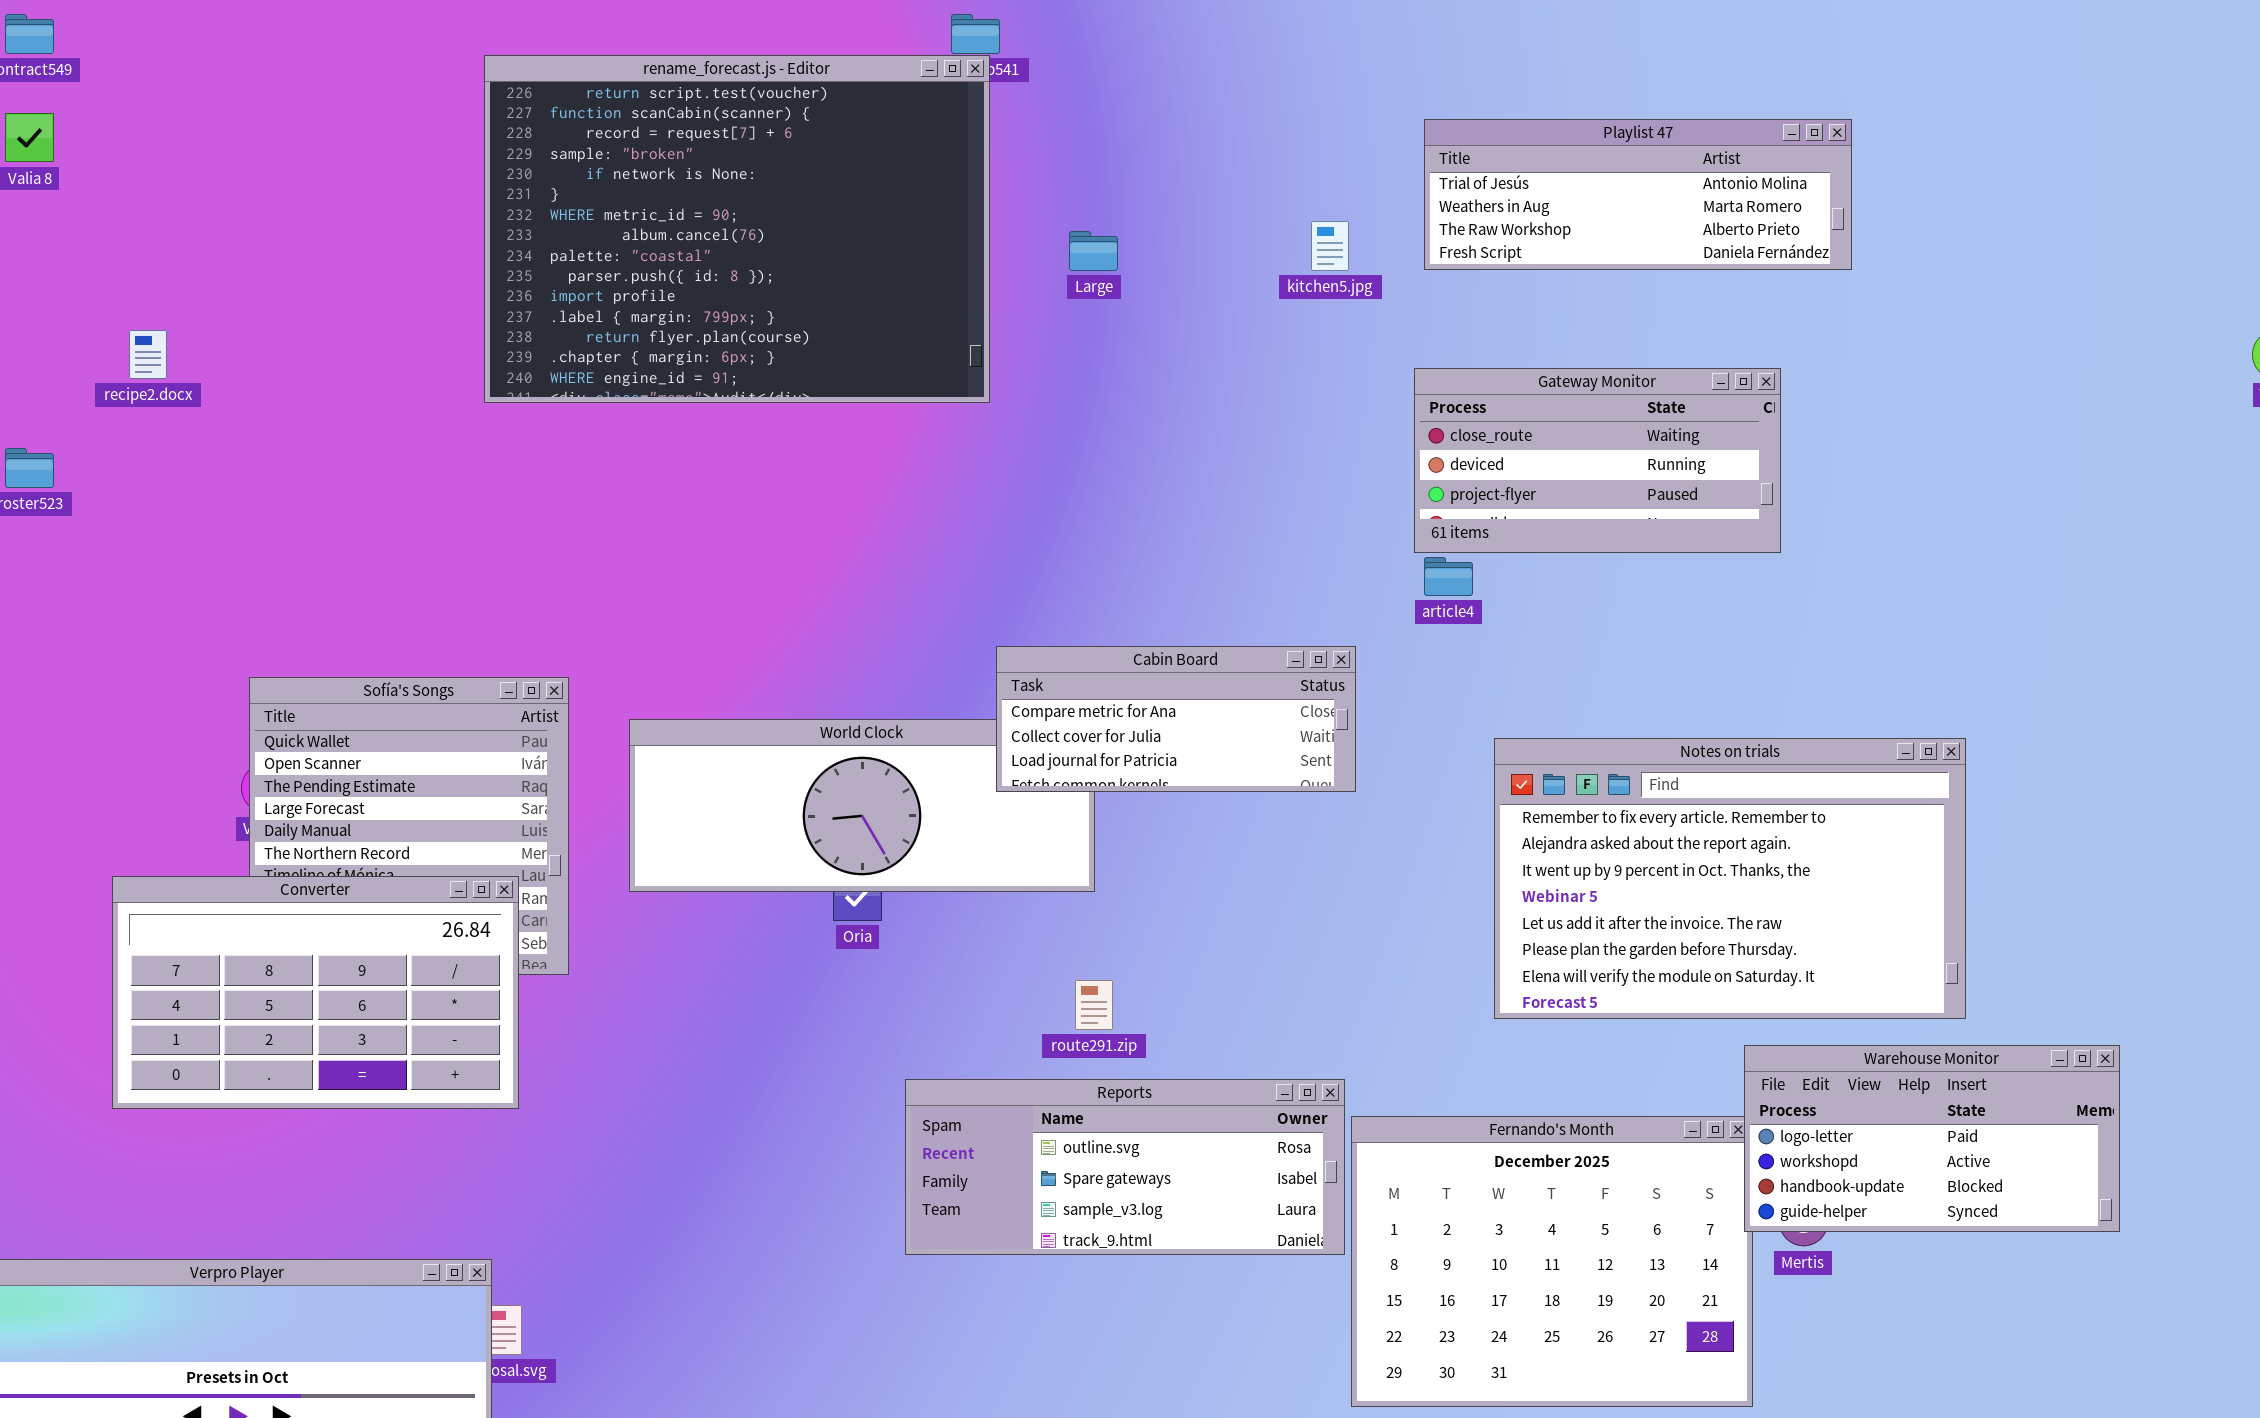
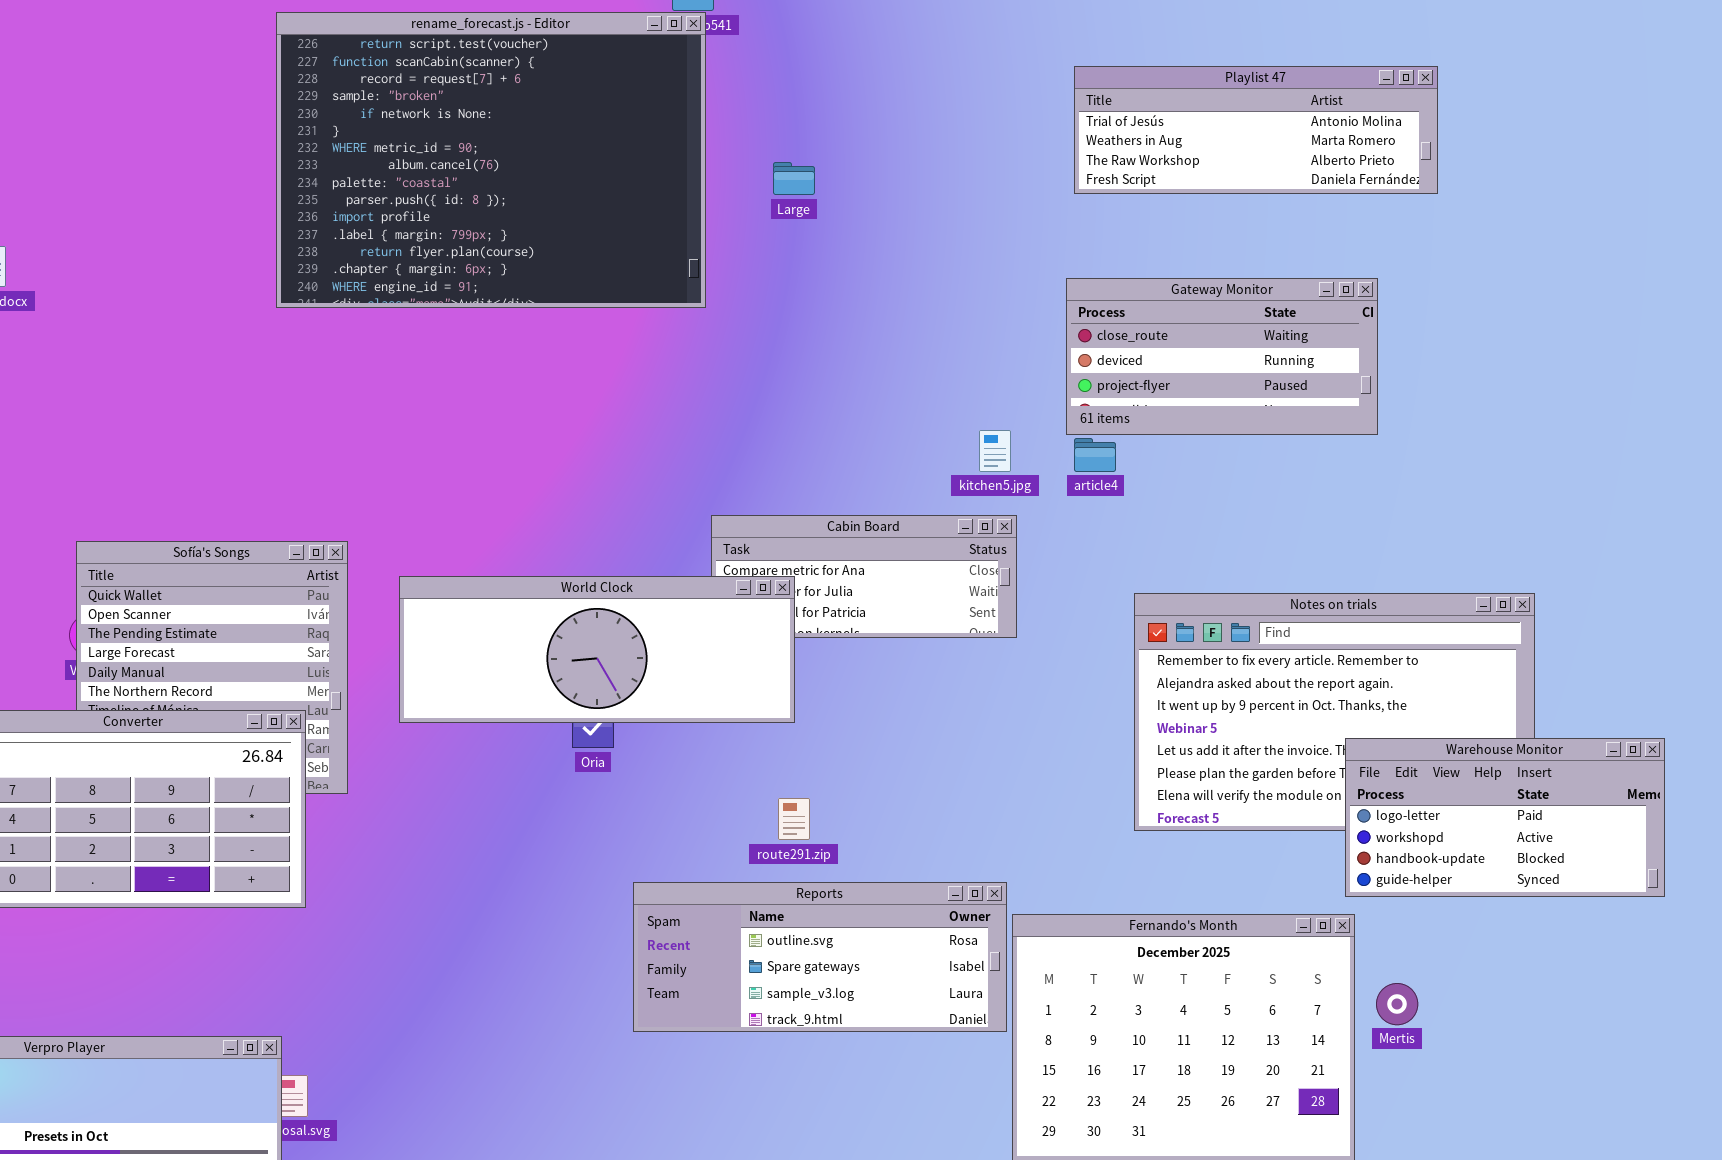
kitchen5.jpg: [1311,221,1349,271] -> [979,430,1011,472], moved
World Clock: [629,719,1095,892] -> [399,576,795,723], raised
Warehouse Monitor: [1744,1045,2120,1232] -> [1345,738,1665,897], moved

